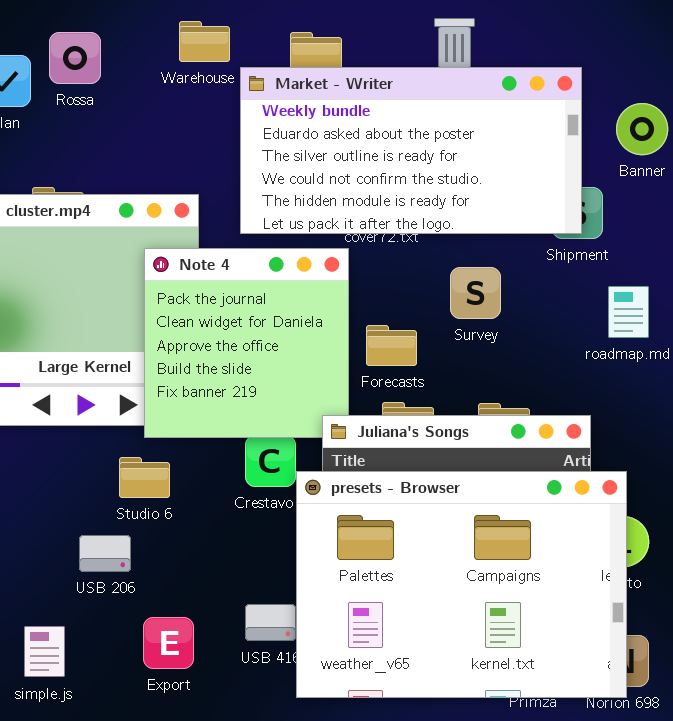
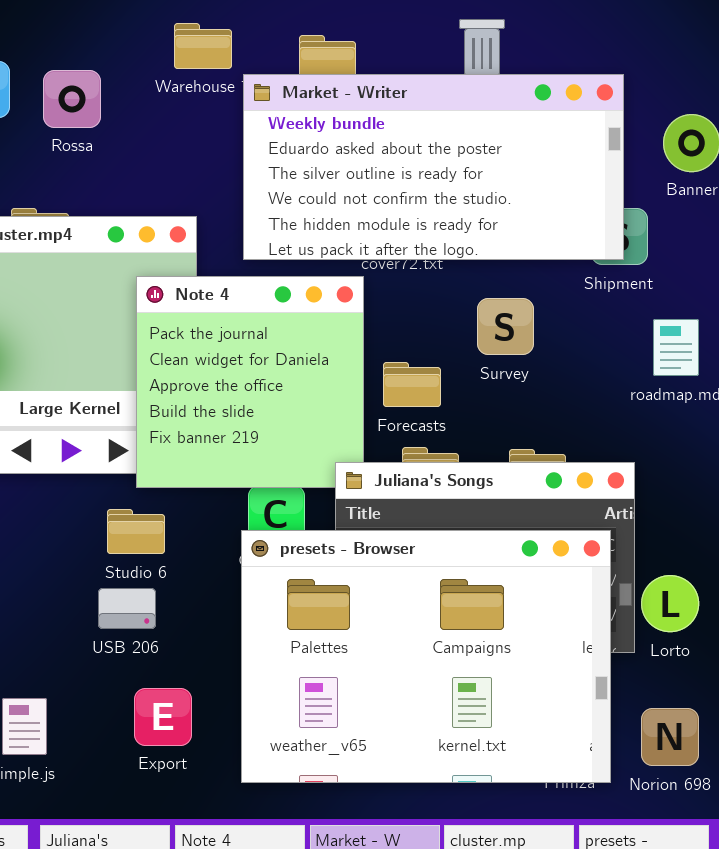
Rossa: [49,32,101,84] -> [43,70,101,128], moved
presets - Browser: [296,471,627,698] -> [241,530,611,783], moved
USB 206: [79,535,131,572] -> [98,588,156,629], moved

